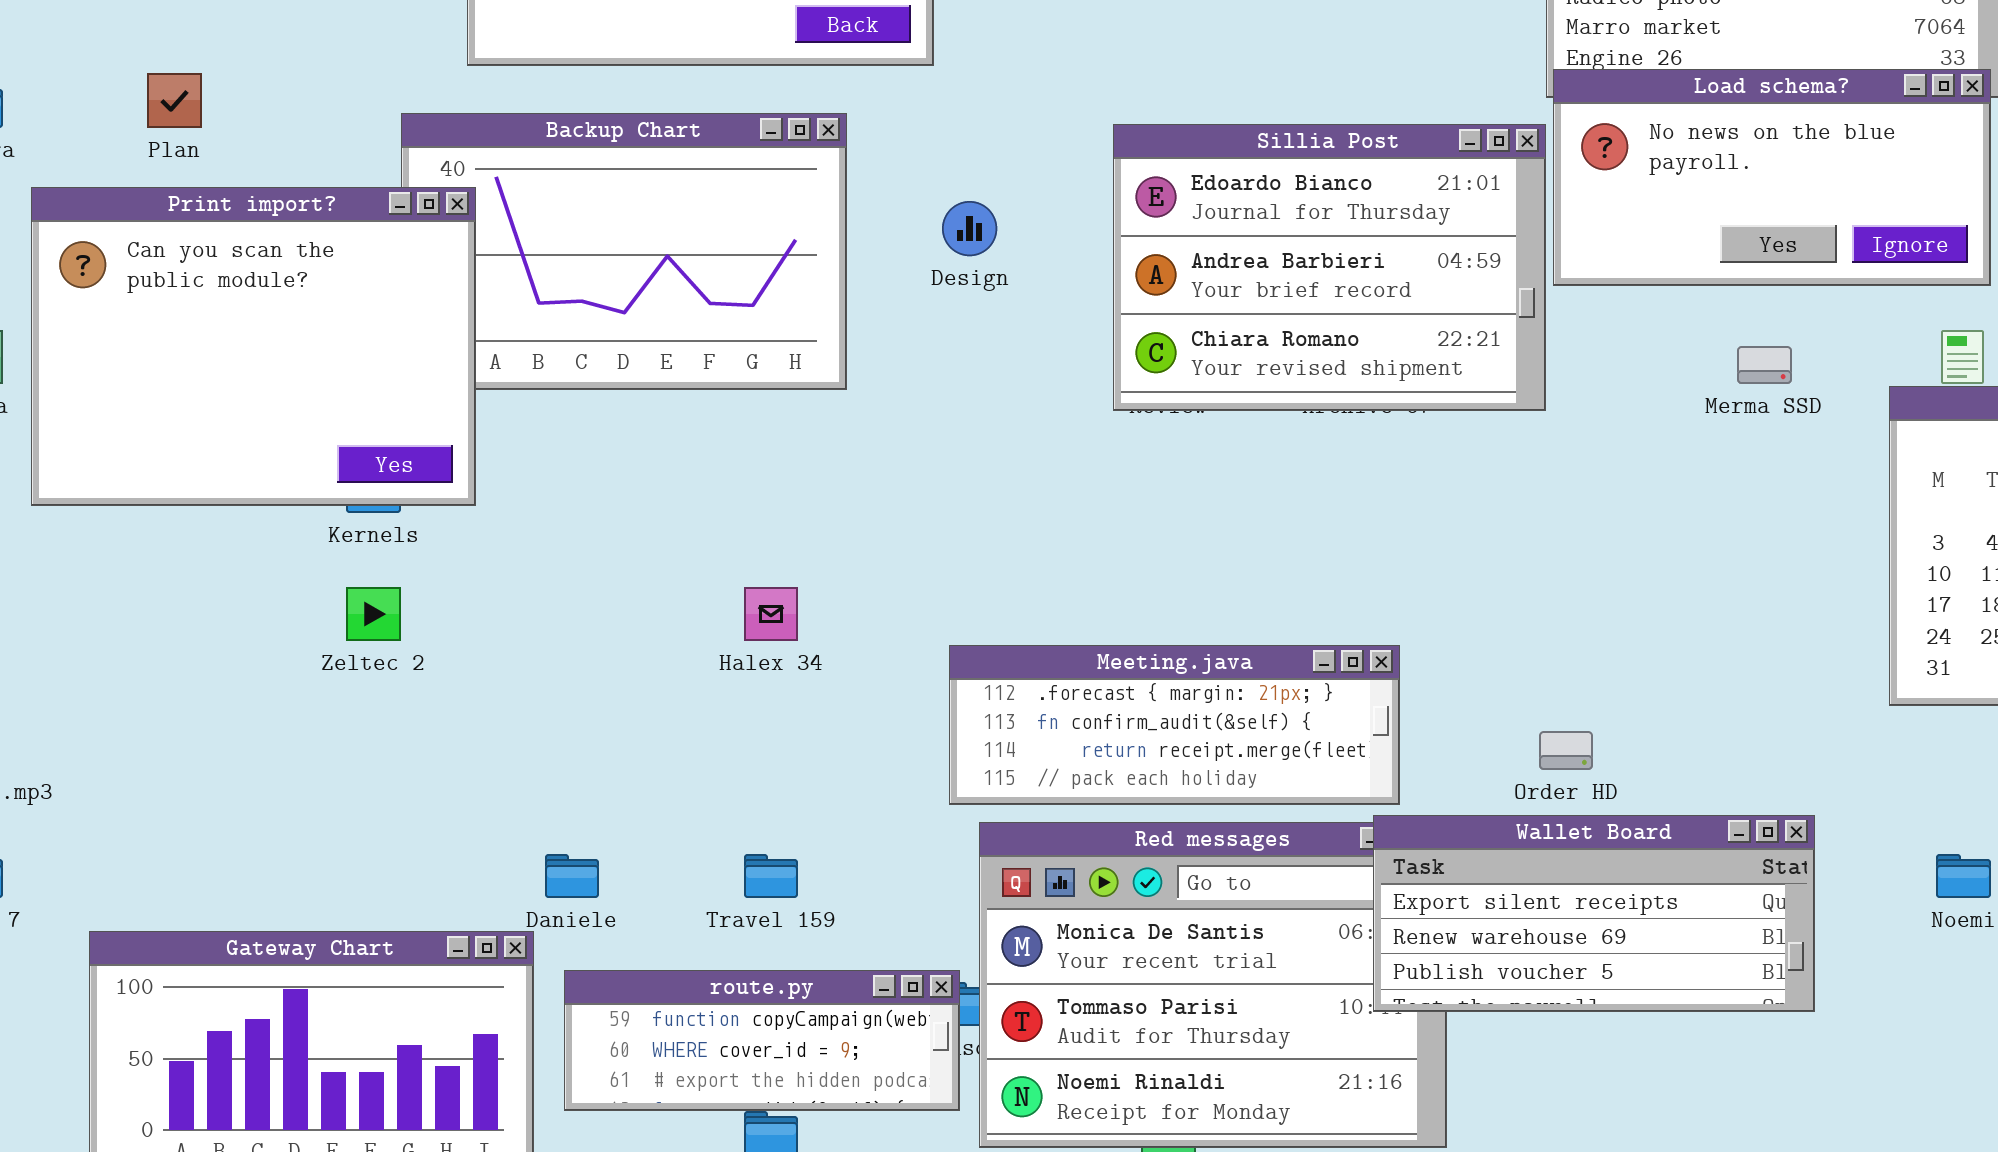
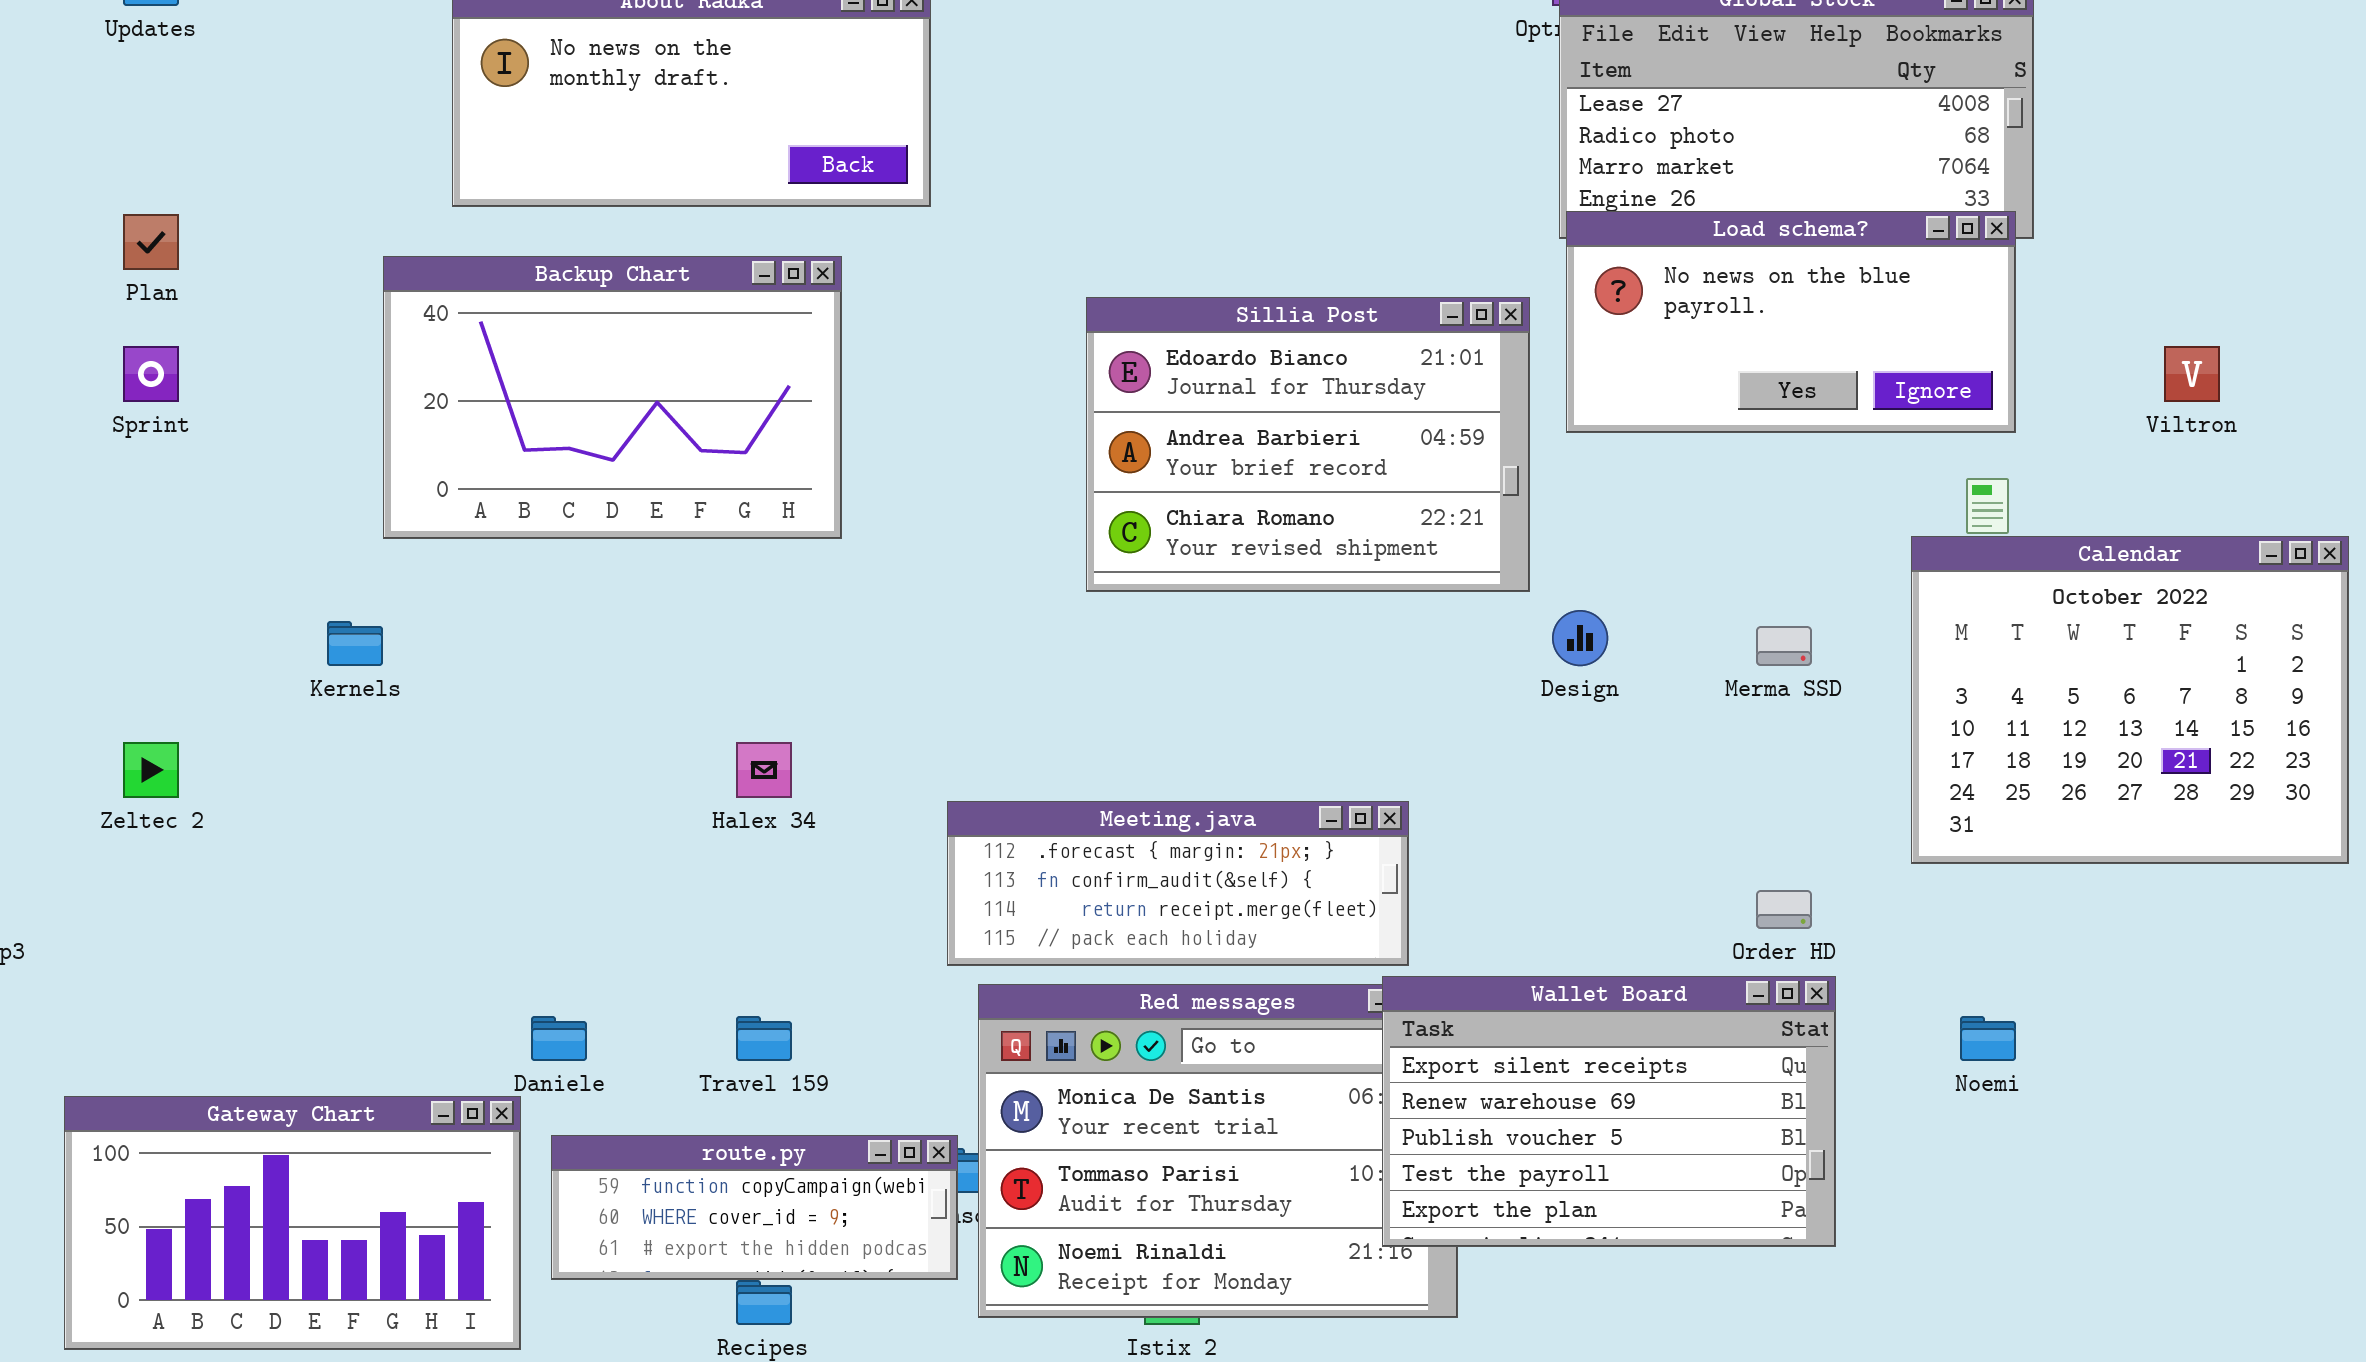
Sillia Post: [1113,124,1546,411] -> [1086,297,1530,592], moved
Print import?: [31,187,476,506] -> none, closed
Design: [942,201,997,256] -> [1552,610,1608,666], moved
Merma SSD: [1737,346,1792,384] -> [1756,626,1812,666], moved
Zeltec 2: [346,587,401,641] -> [123,742,179,798], moved
Order HD: [1539,731,1593,770] -> [1756,890,1812,929], moved
Wallet Board: [1373,815,1815,1012] -> [1382,976,1836,1247], resized

